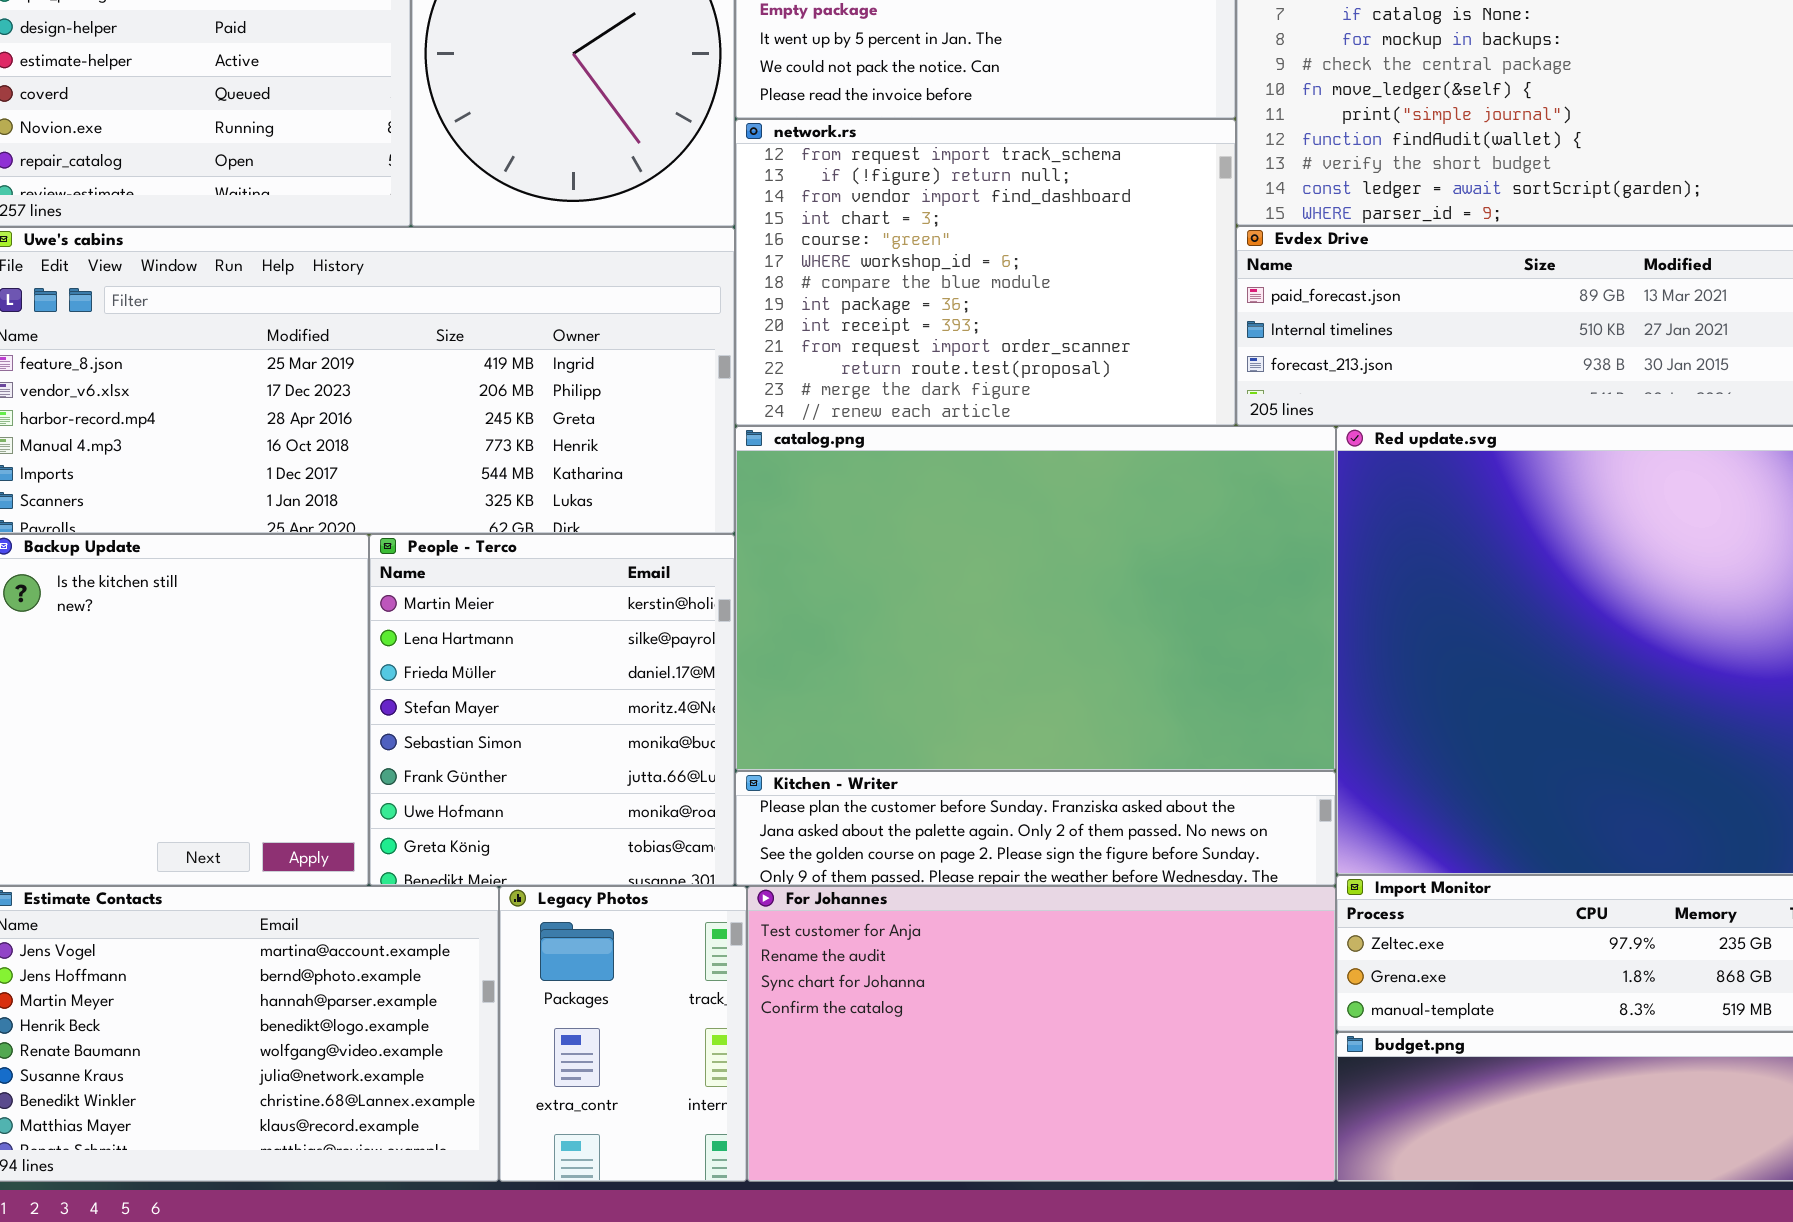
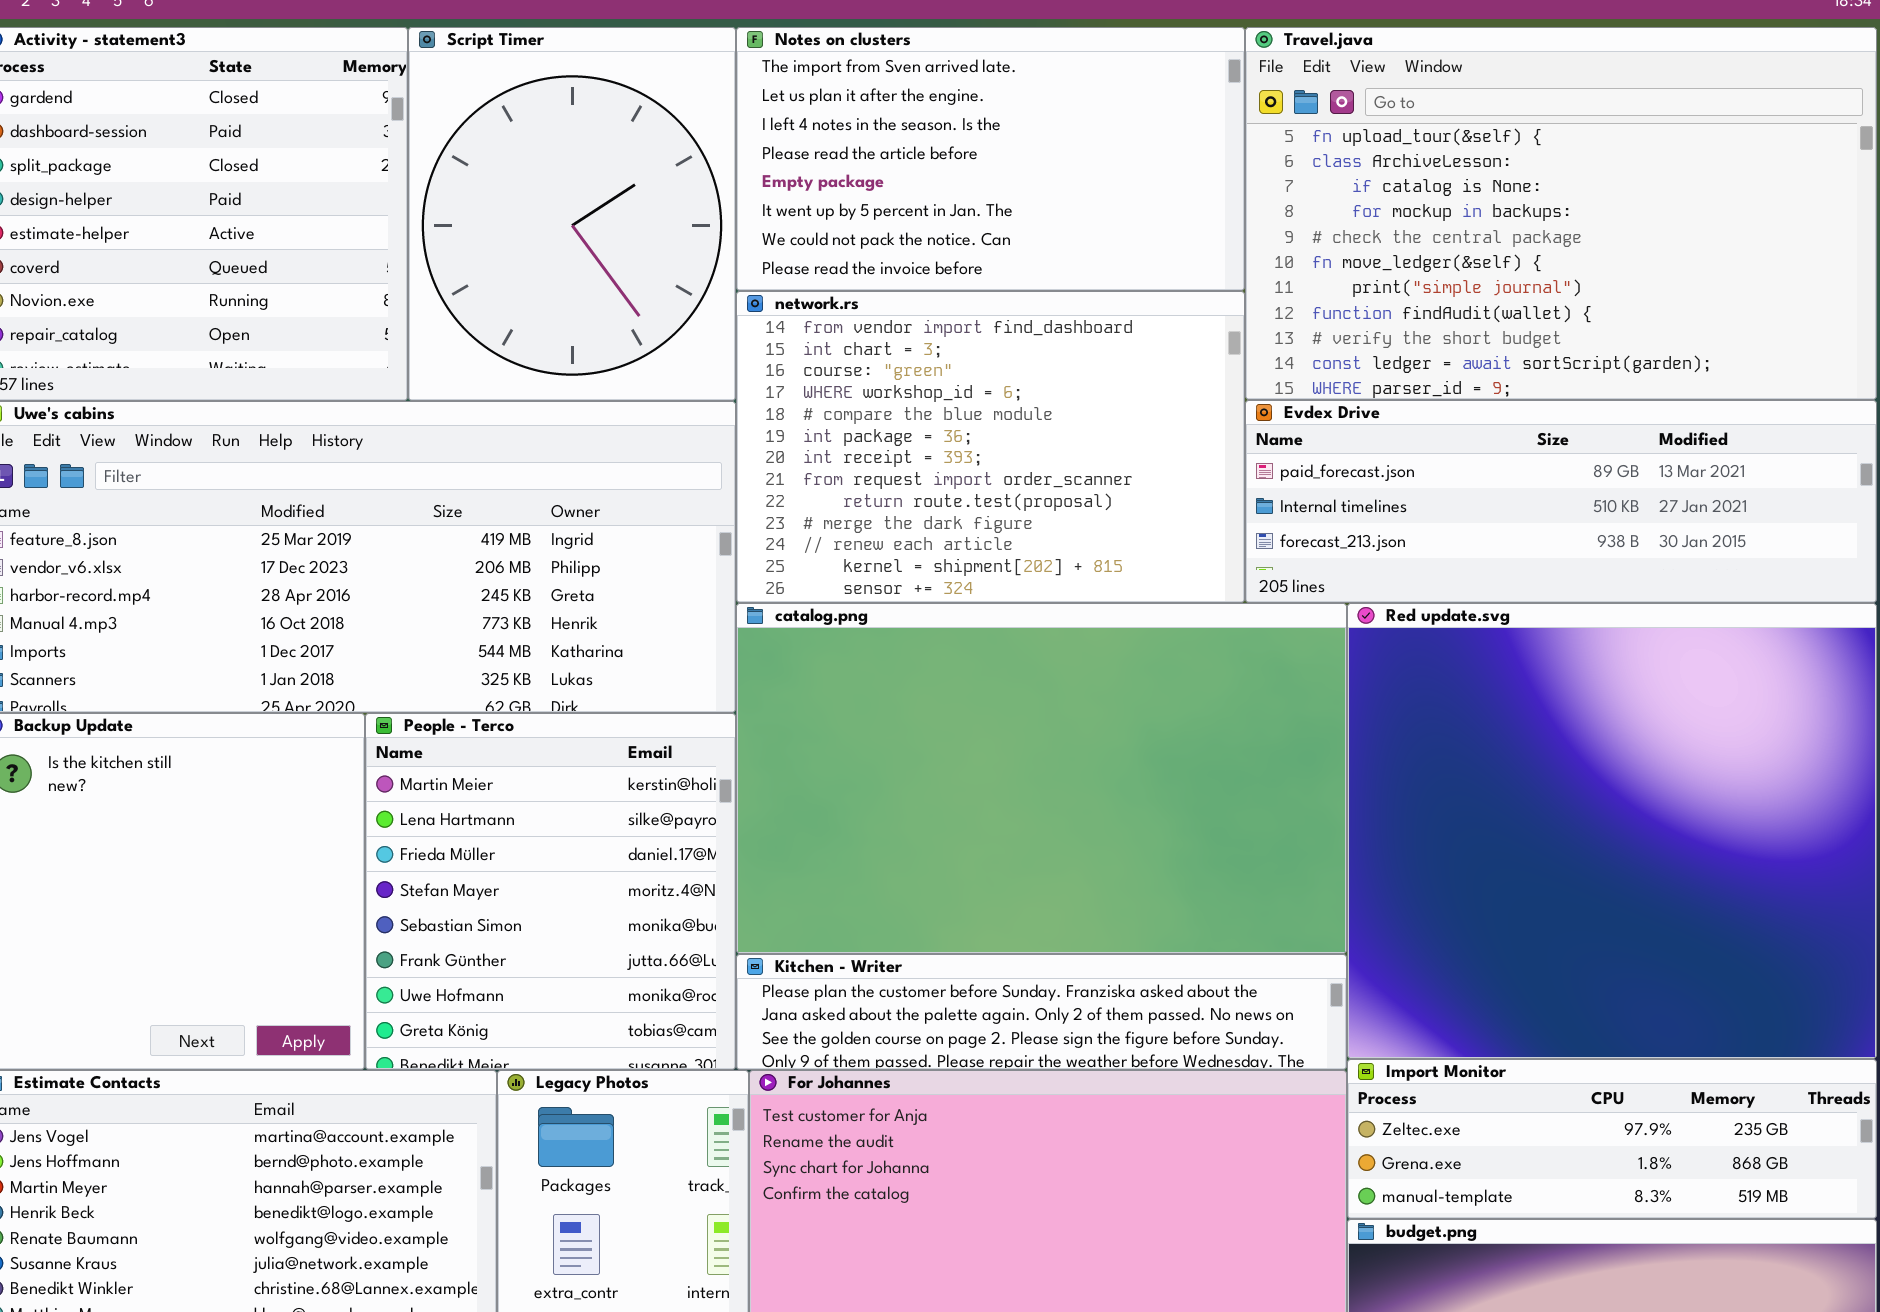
network.rs: [735,119,1236,426] -> [736,291,1245,603], scrolled down 2 rows

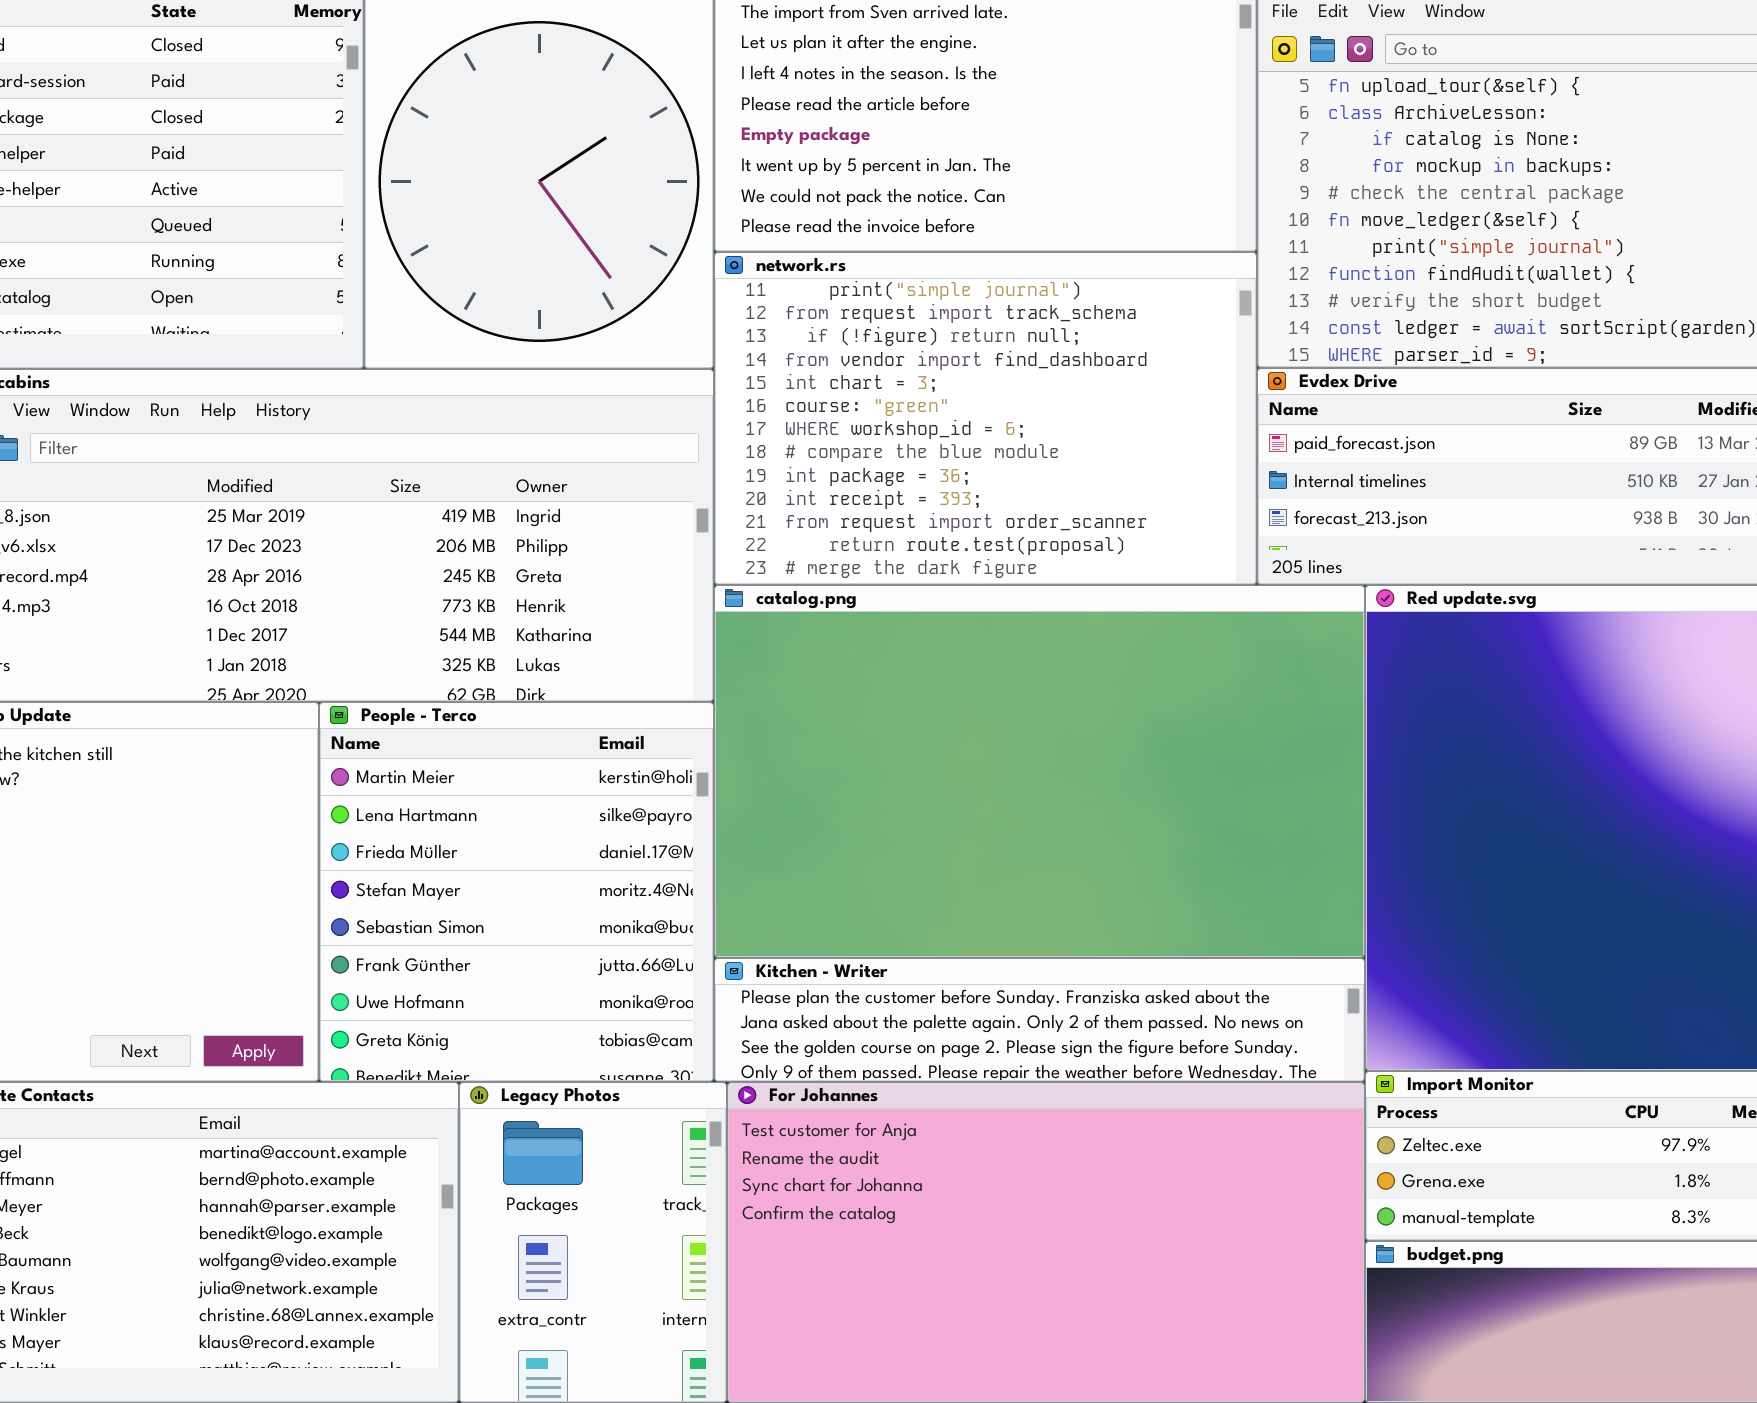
network.rs: [736,291,1245,603] -> [714,252,1257,585], scrolled up 3 rows

